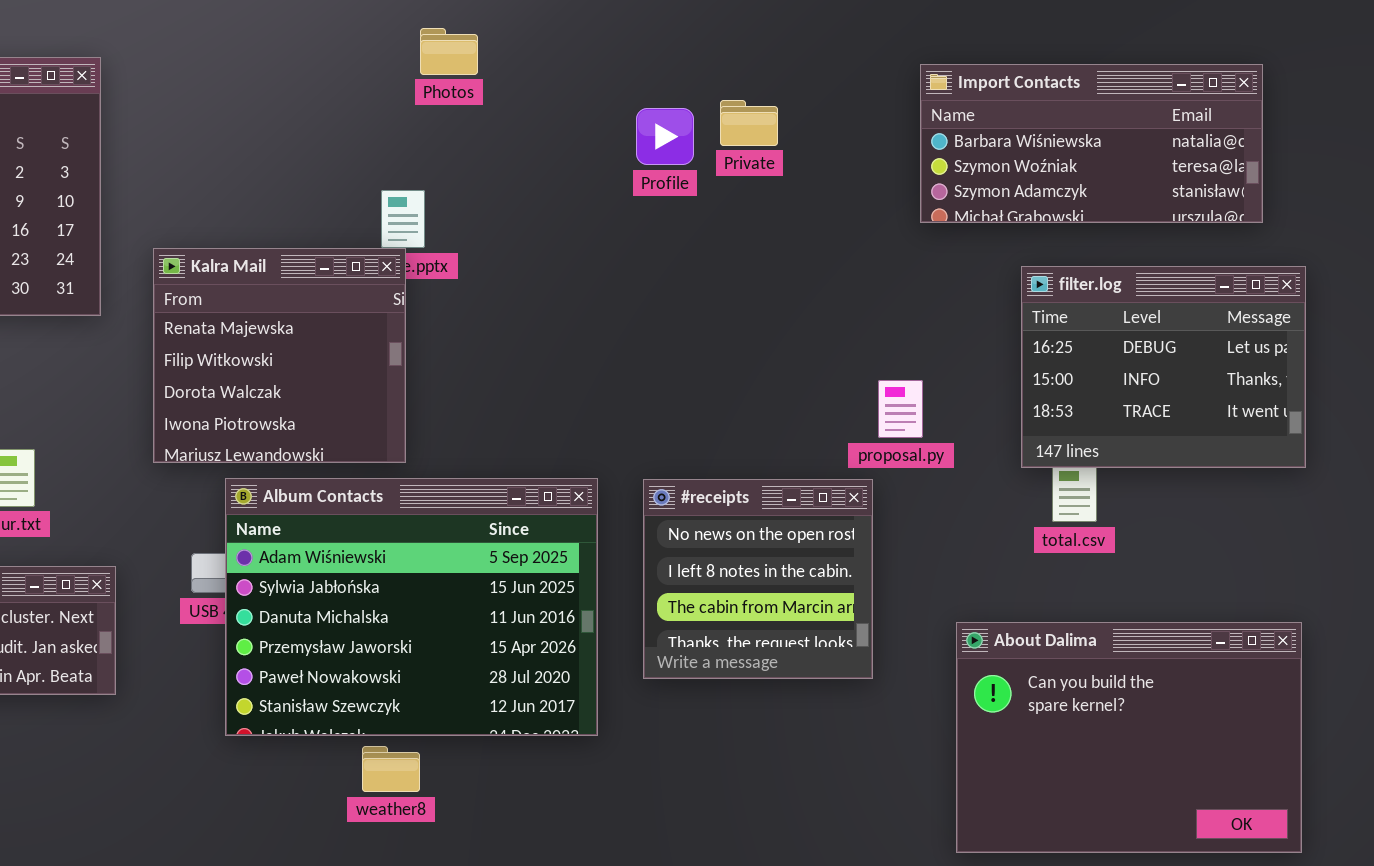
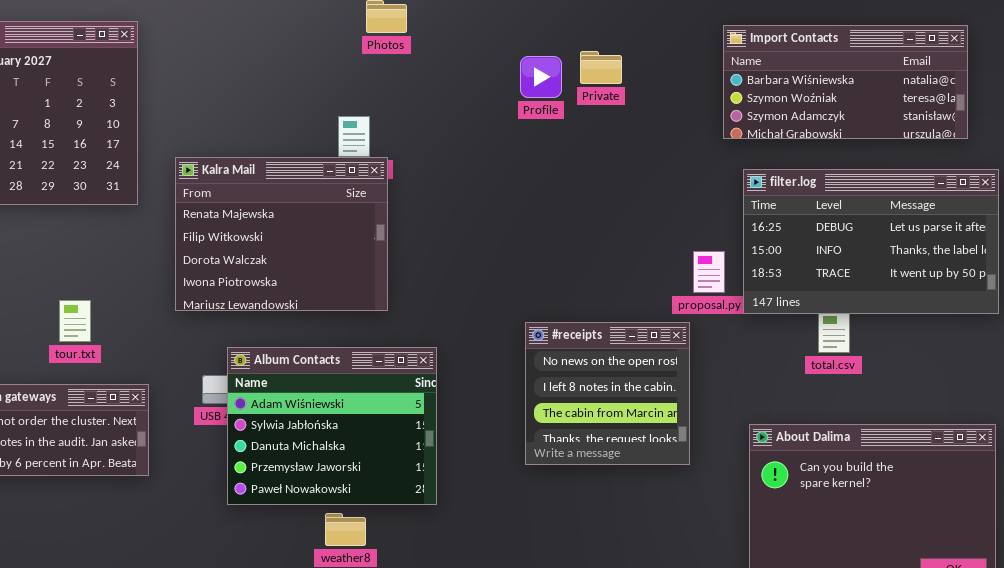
Kalra Mail: [153,248,406,463] -> [175,157,388,311], resized
filter.log: [1021,266,1306,468] -> [743,169,999,314], resized
Album Contacts: [225,478,598,736] -> [227,347,437,505], resized

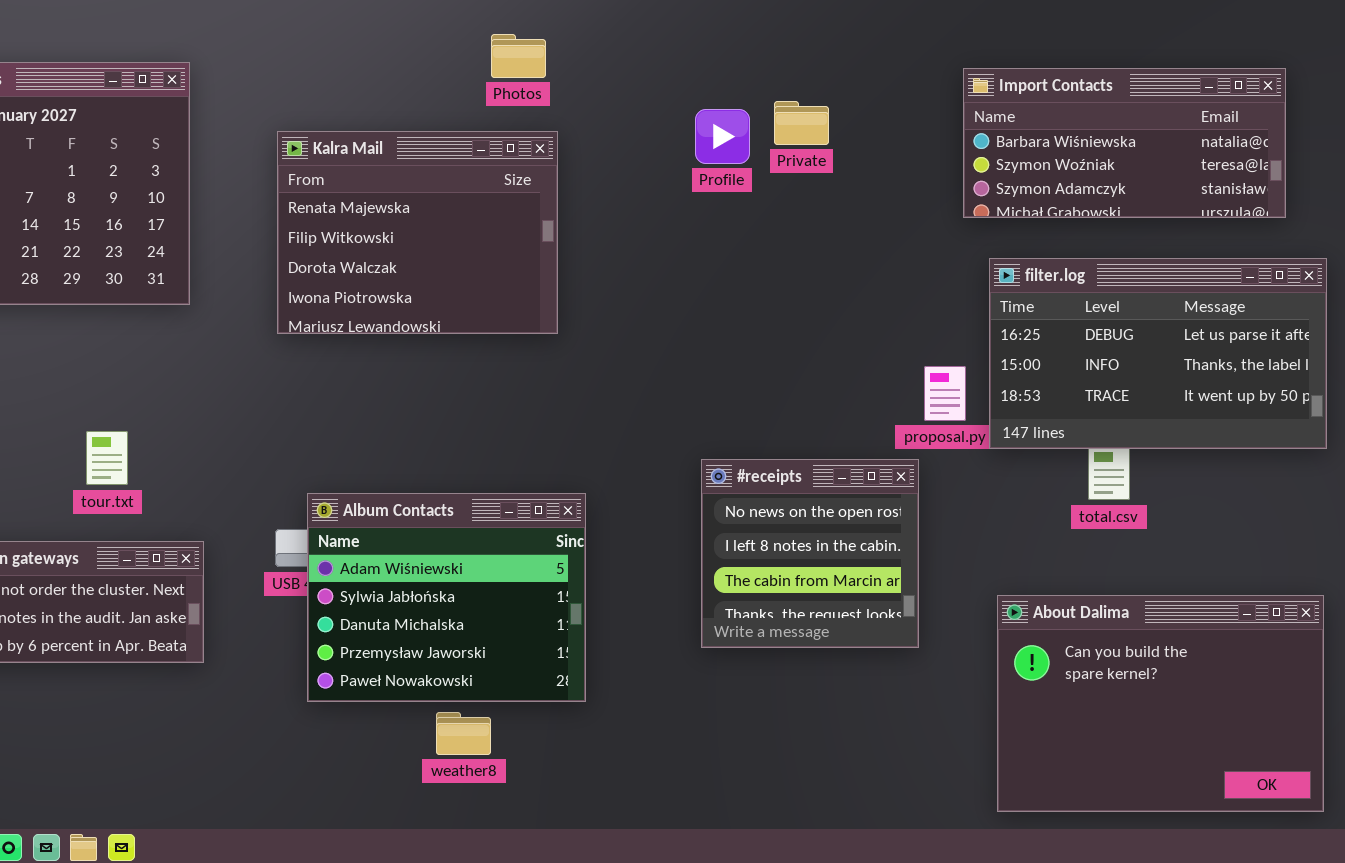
Kalra Mail: [175,157,388,311] -> [277,131,558,334], moved

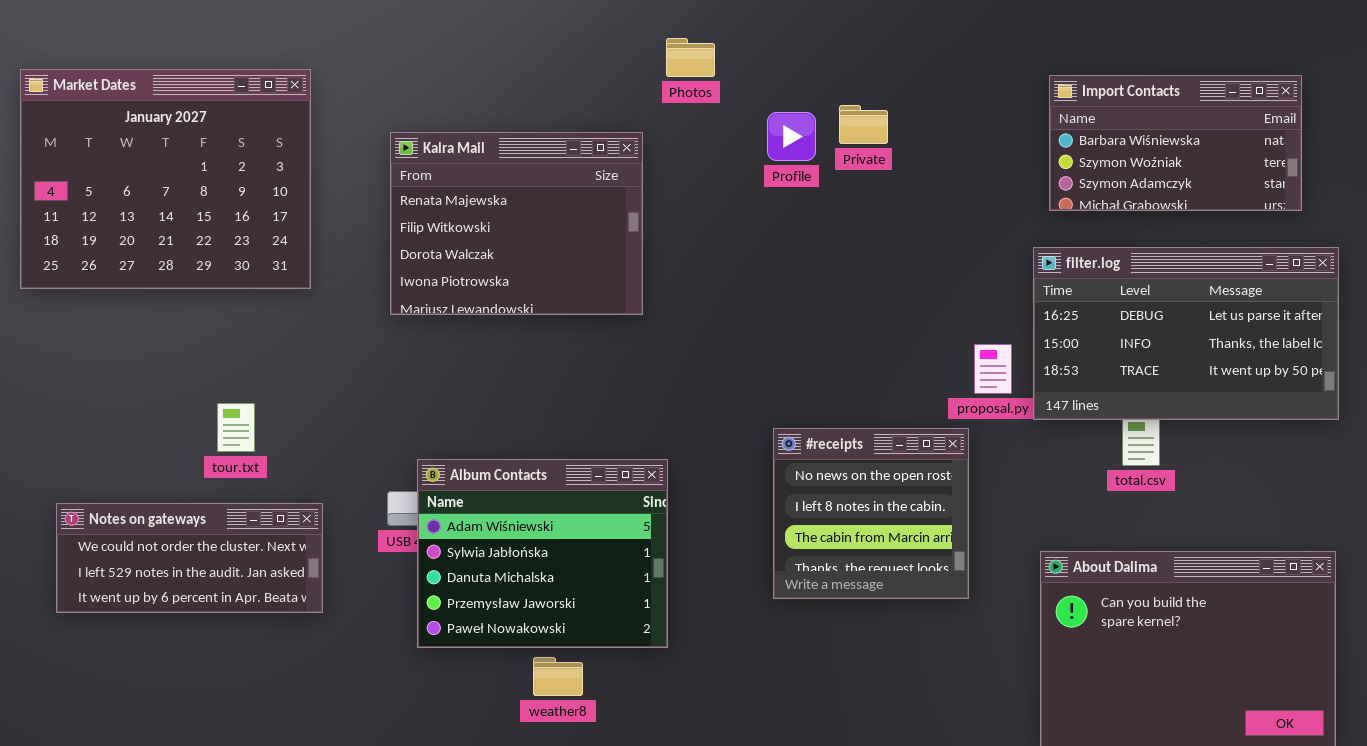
Photos: [491,34,546,78] -> [666,38,715,77], moved
Import Contacts: [963,68,1286,218] -> [1049,75,1302,211], resized

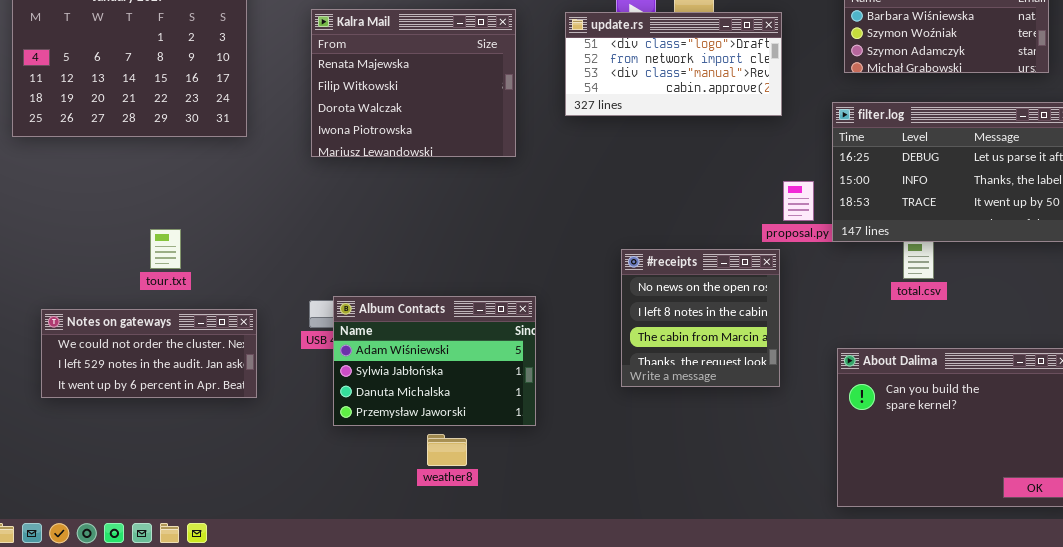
update.rs: none -> [565,12,782,116], opened
tour.txt: [217,403,255,452] -> [150,229,181,269], moved
Album Contacts: [417,459,668,648] -> [333,296,536,426], resized

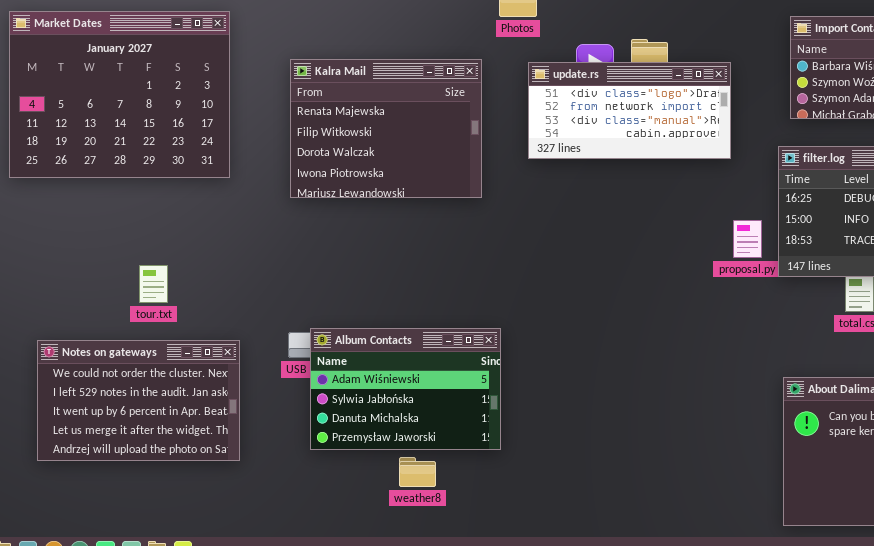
#receipts: [621,249,780,387] -> none, closed
Notes on gateways: [41,309,257,398] -> [37,340,240,461], resized

